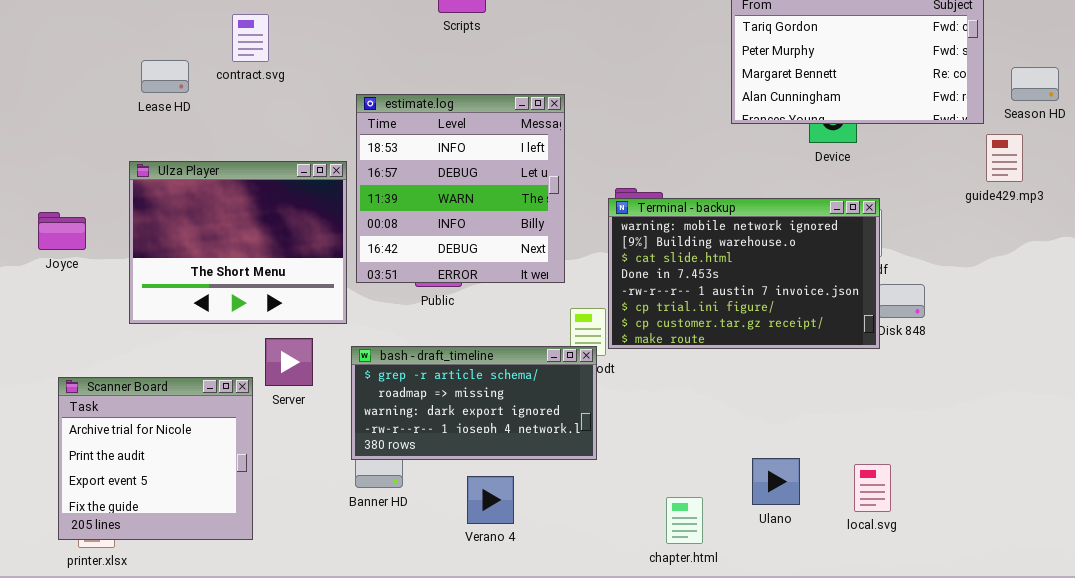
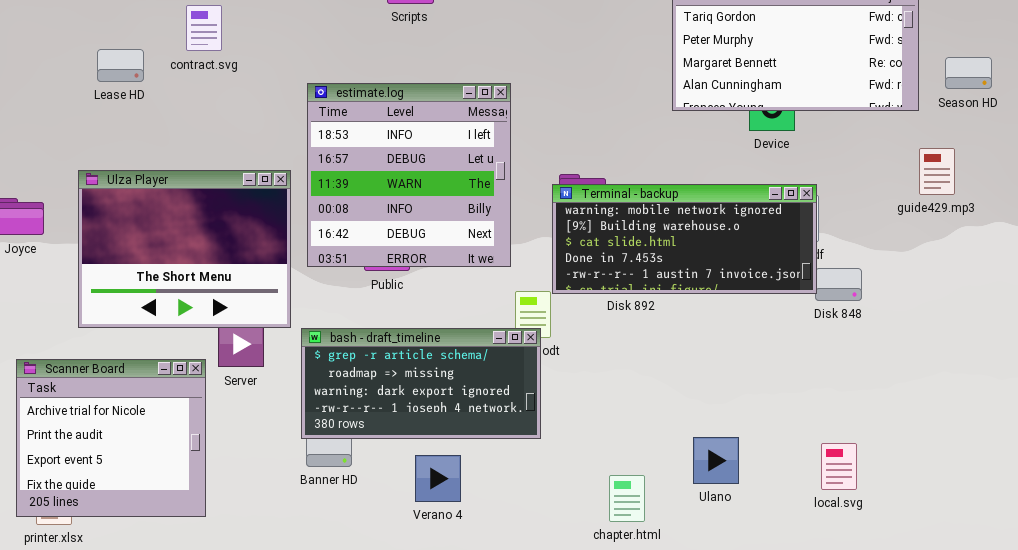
guide429.mp3: [986,134,1023,182] -> [919,148,955,195], moved
Ulza Player: [129,161,347,324] -> [78,170,291,328], moved
Terminal - backup: [608,198,880,349] -> [552,184,817,294], resized
local.svg: [854,464,891,512] -> [821,443,857,490], moved

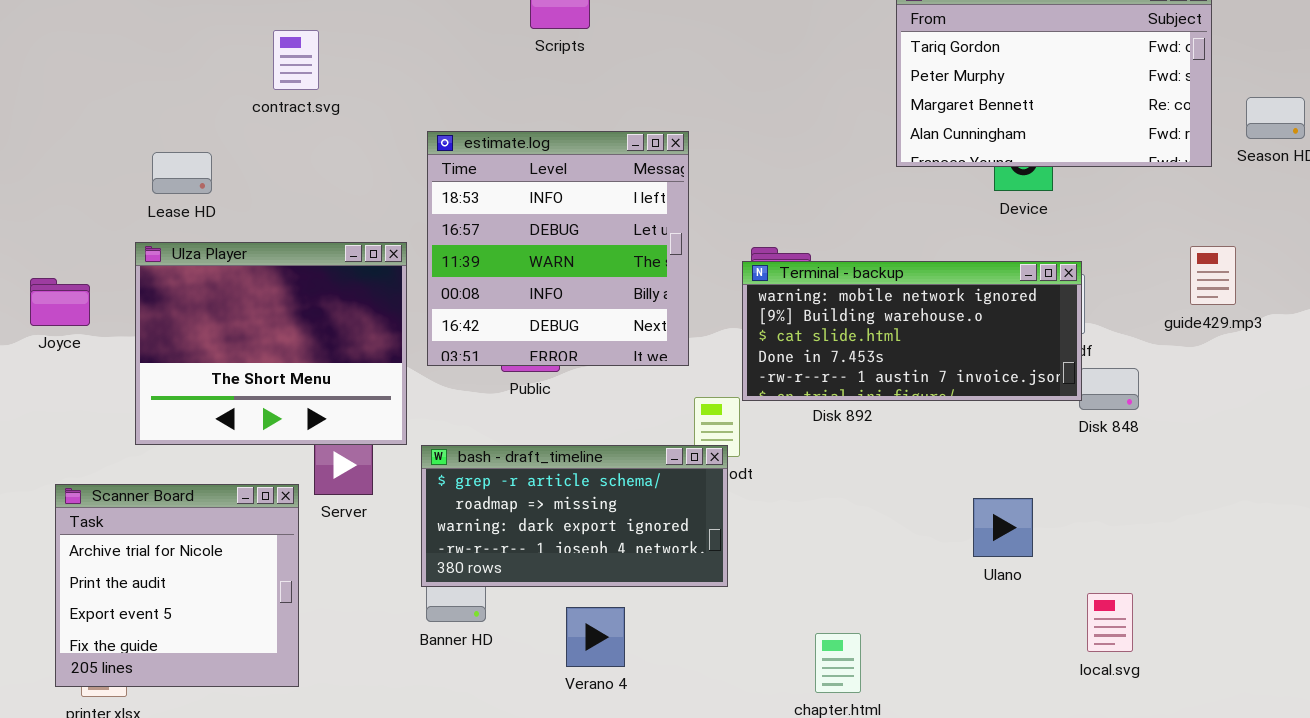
Lease HD: [97,49,144,82] -> [152,152,212,194], moved
guide429.mp3: [919,148,955,195] -> [1190,246,1236,305], moved
Ulano: [693,437,739,484] -> [973,498,1033,557], moved

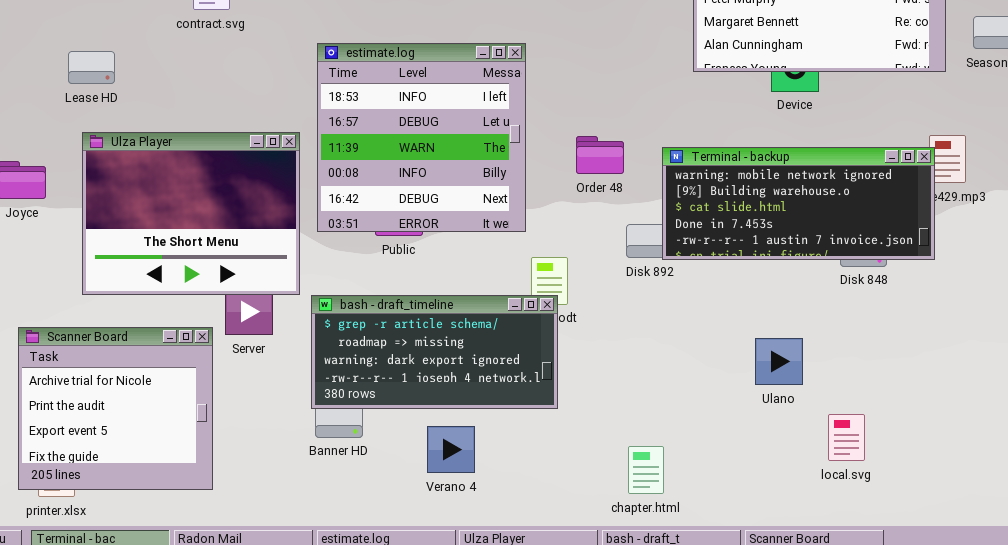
Lease HD: [152,152,212,194] -> [68,51,115,84], moved
Terminal - backup: [742,261,1082,401] -> [662,147,935,260], moved
local.svg: [1087,593,1133,652] -> [828,414,865,461], moved

